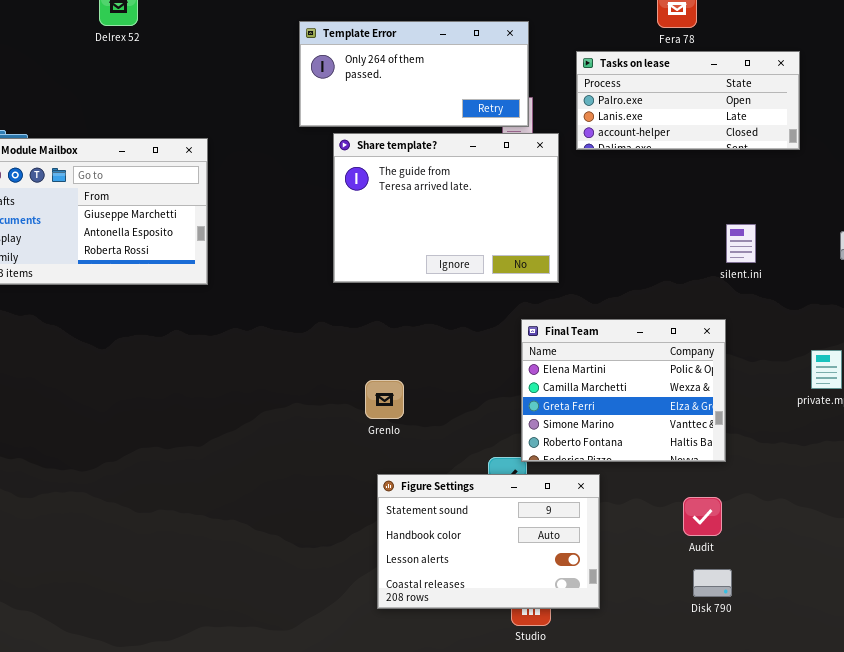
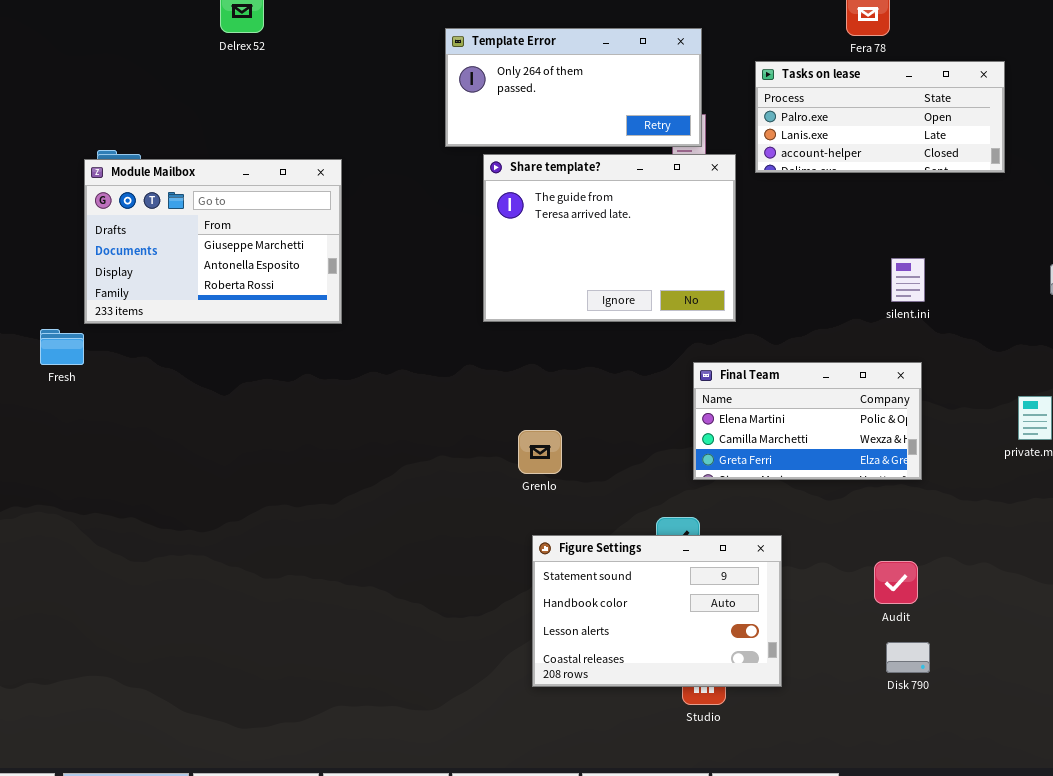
silent.ini: [726,224,756,263] -> [891,258,925,302], moved
Final Team: [521,319,726,462] -> [693,362,922,480], resized

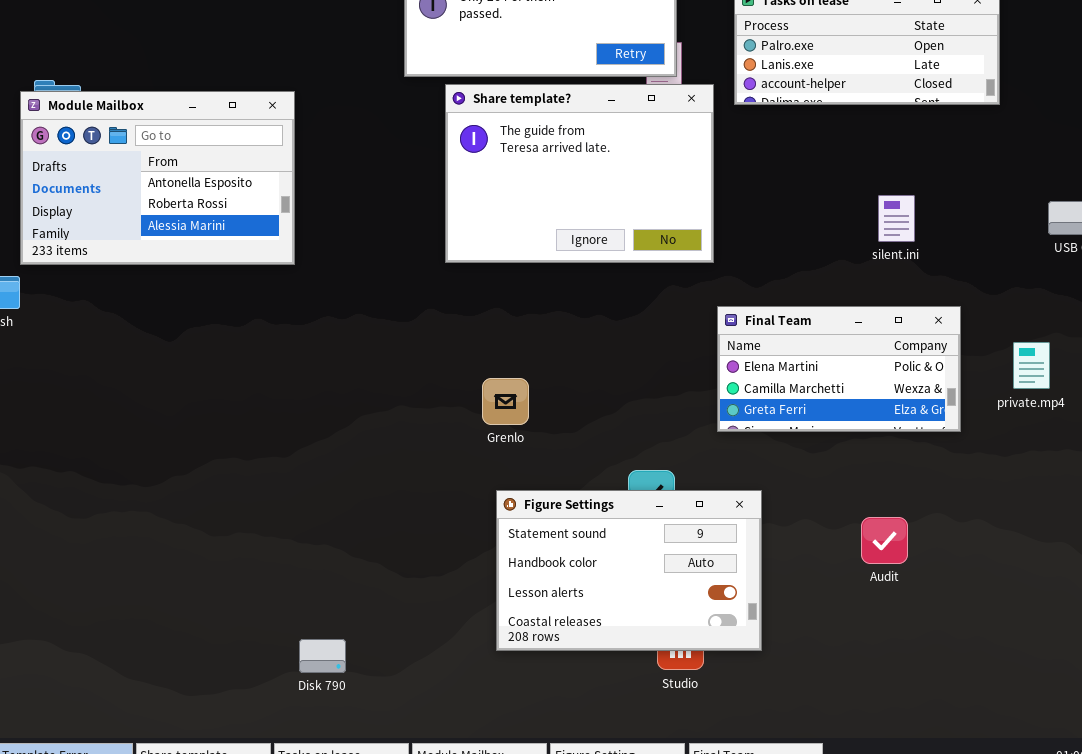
Module Mailbox: [84,159,342,324] -> [20,91,295,265], scrolled down 1 row
Final Team: [693,362,922,480] -> [717,306,961,432], moved
Disk 790: [886,642,930,673] -> [299,639,346,673], moved

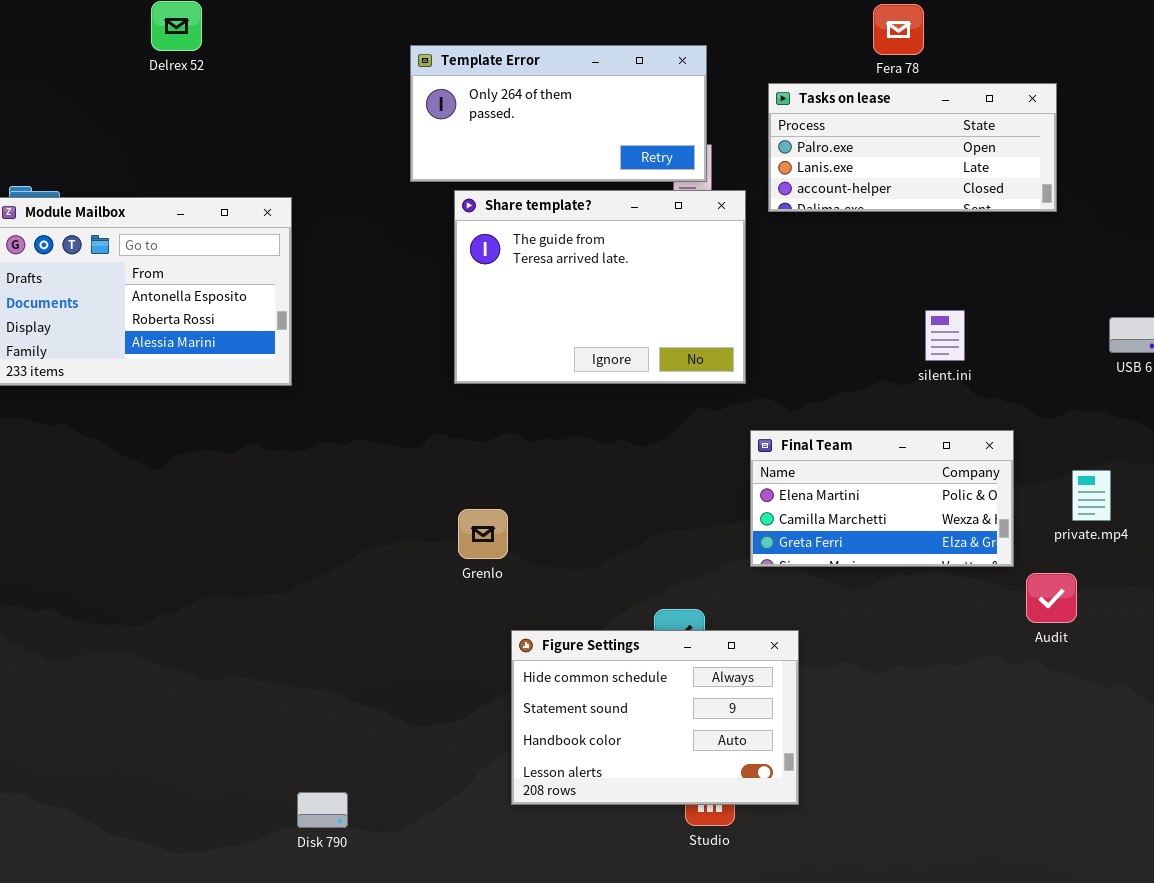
Grenlo: [482,378,529,425] -> [458,509,508,559], moved
Figure Settings: [496,490,762,651] -> [511,630,799,805], scrolled up 1 row
Audit: [861,517,908,564] -> [1026,573,1077,623], moved

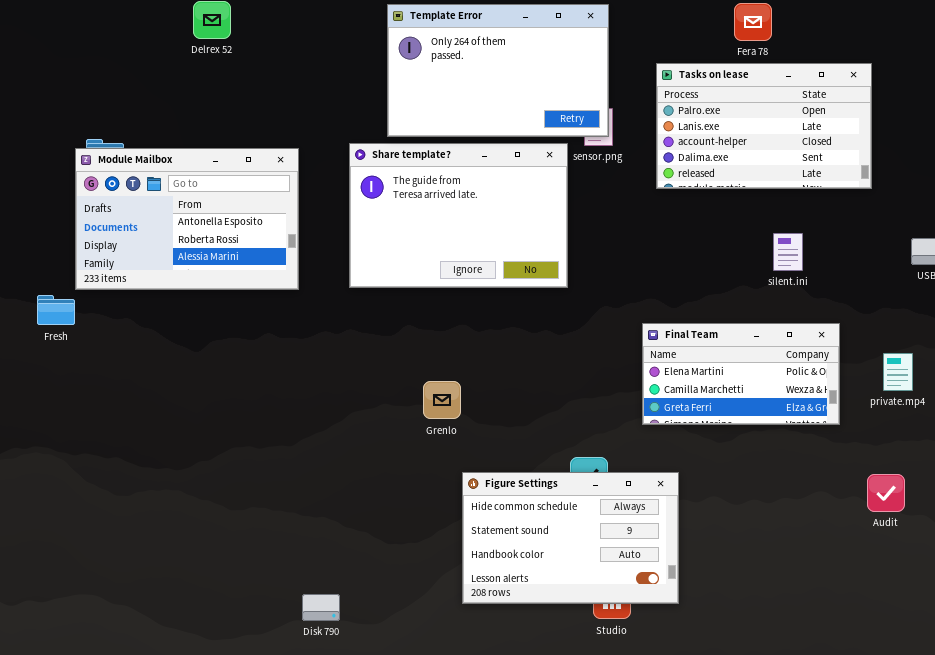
Template Error: [410,45,707,182] -> [387,4,609,137], resized
Tasks on lease: [768,83,1057,212] -> [656,63,872,189], resized
Share template?: [454,190,746,384] -> [349,143,568,288], moved
Audit: [1026,573,1077,623] -> [867,474,905,512], moved

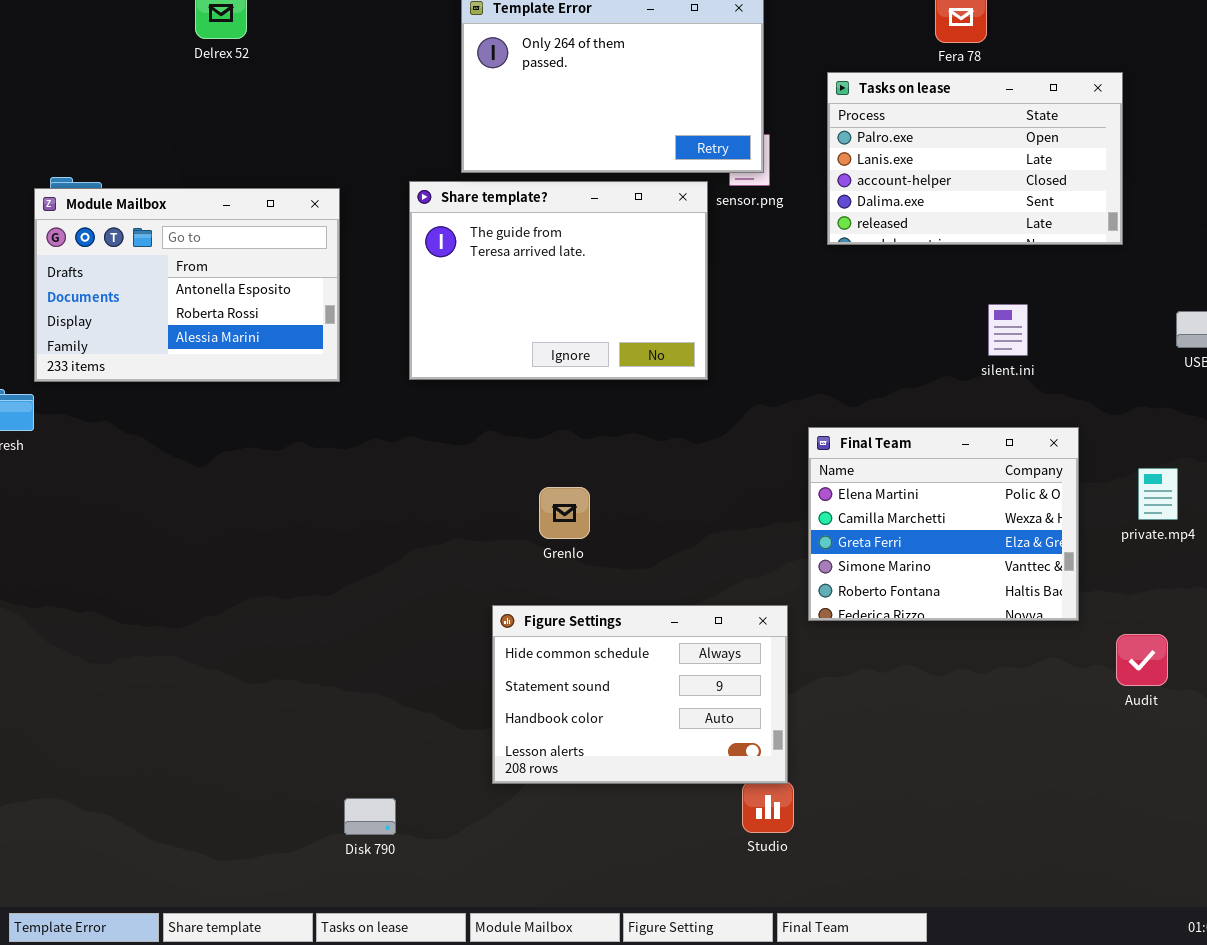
Final Team: [642,323,840,425] -> [808,427,1079,621], resized
Grenlo: [423,381,461,419] -> [539,487,590,539], moved
Figure Settings: [462,472,679,604] -> [492,605,788,784], moved

